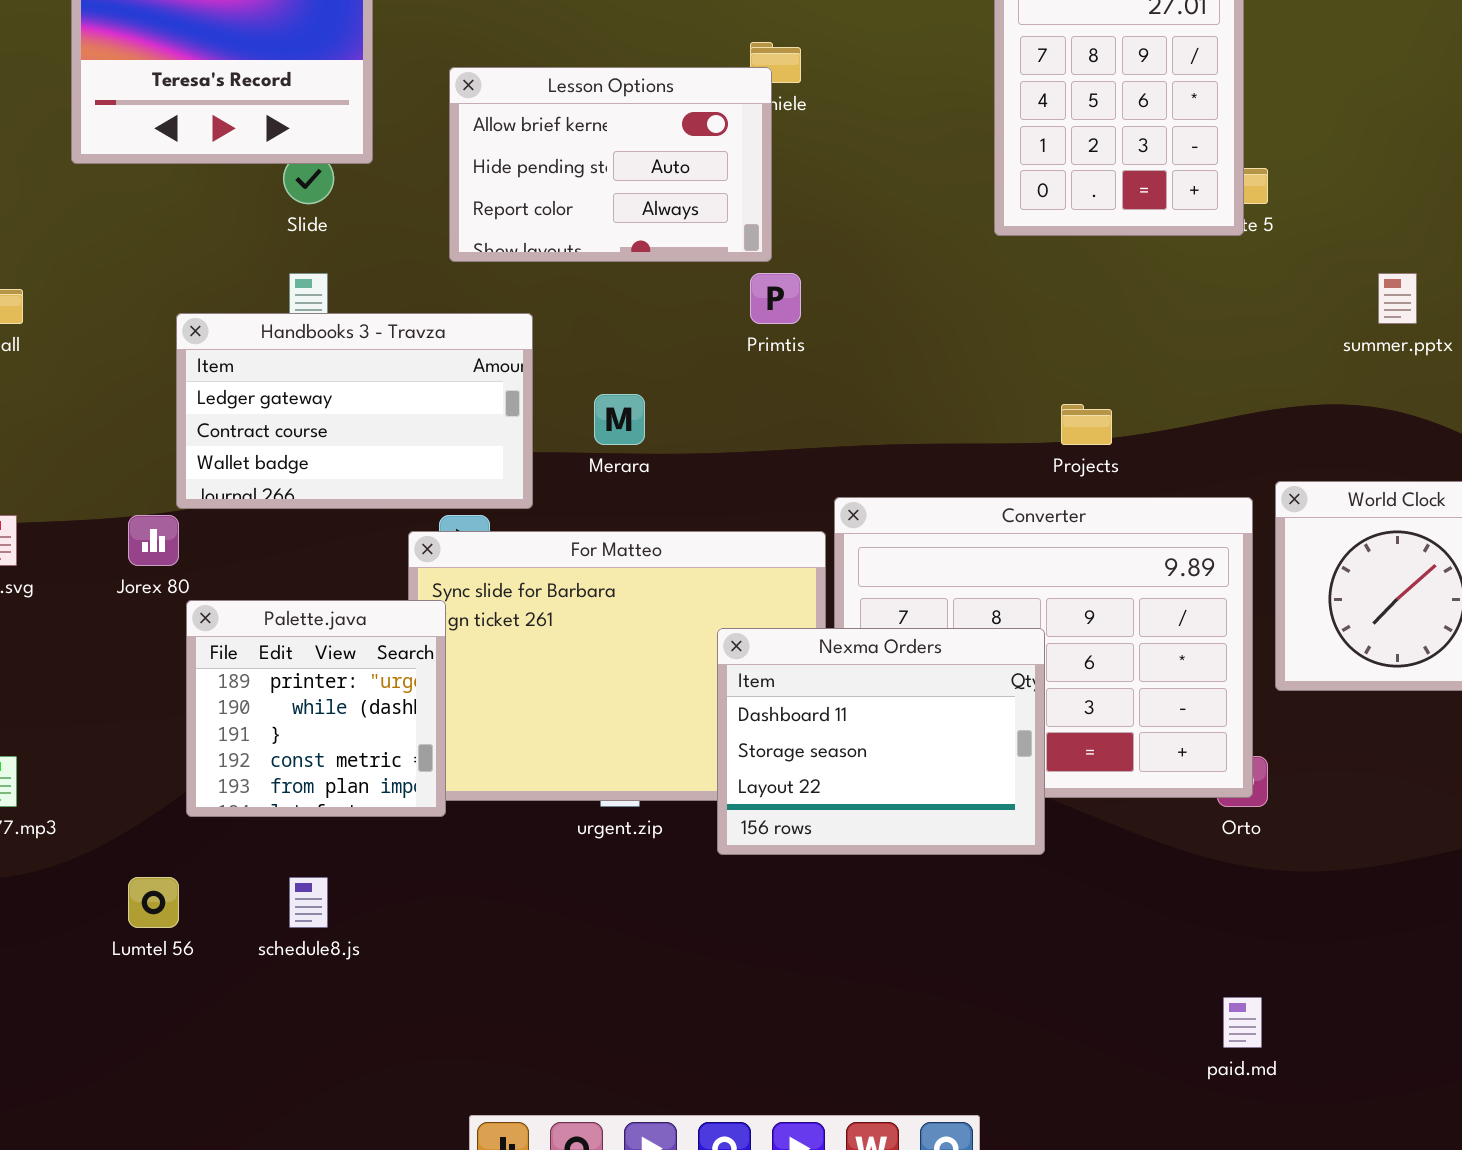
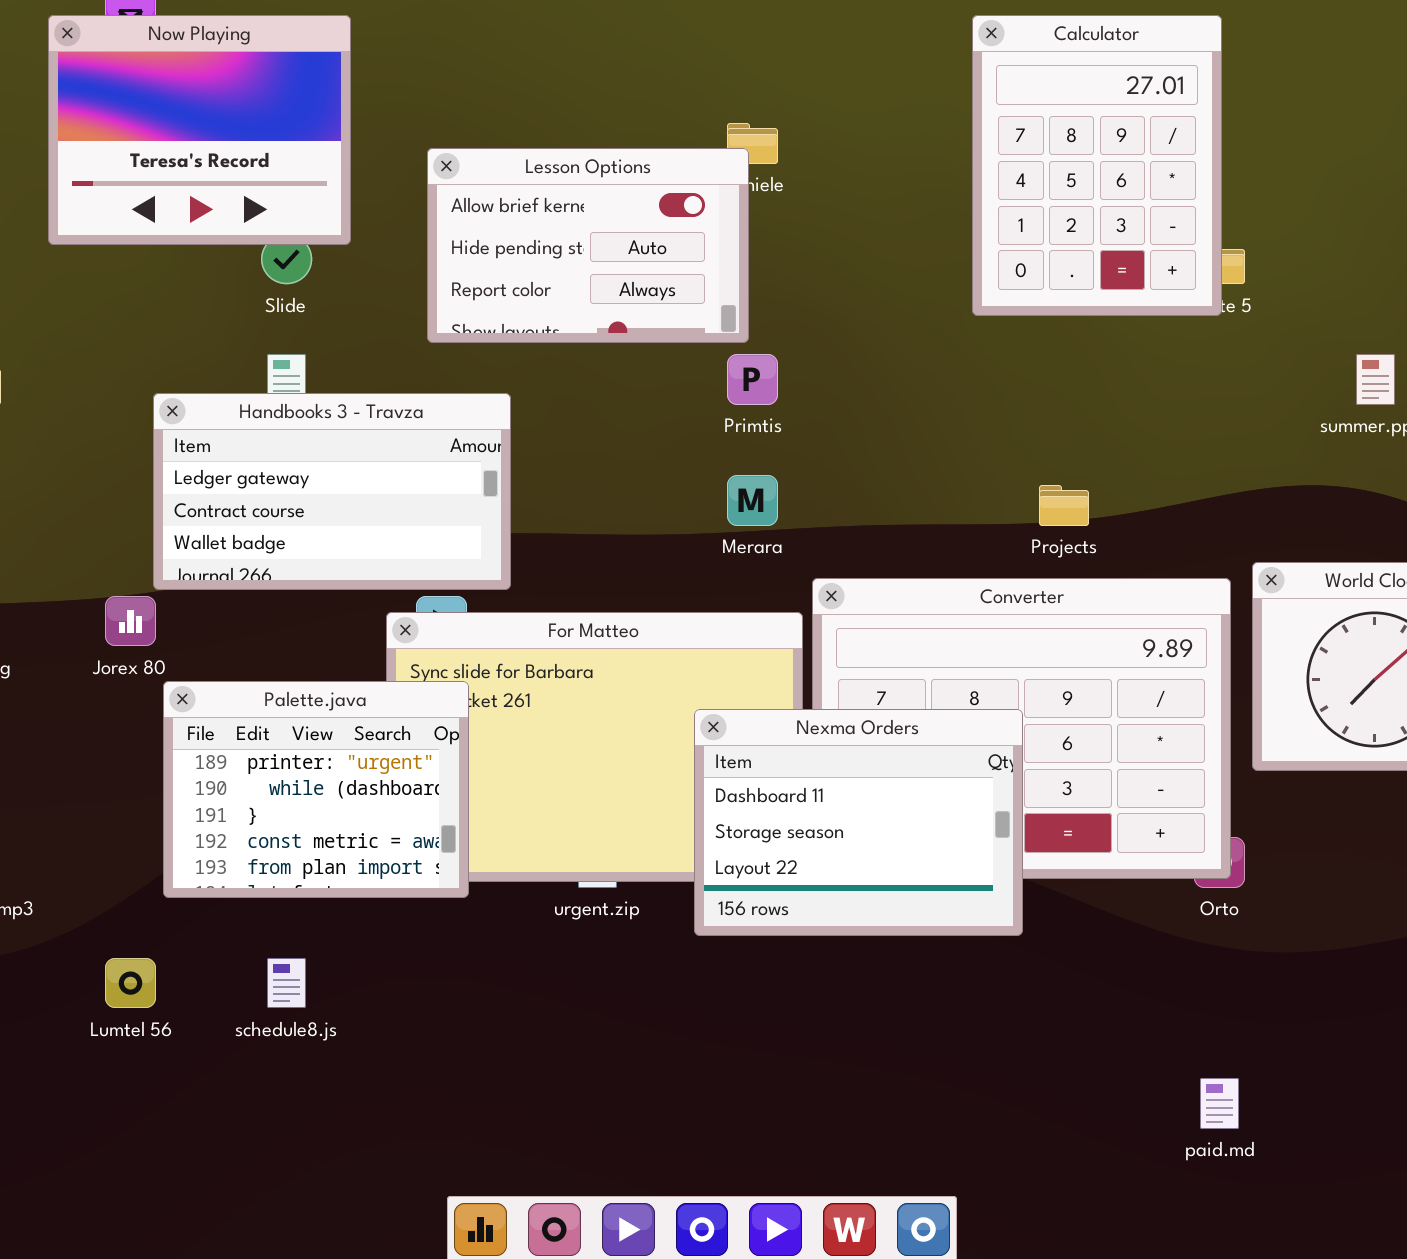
Merara: [594,394,645,445] -> [727,475,778,526], moved
Palette.java: [186,600,446,817] -> [163,681,469,898], resized

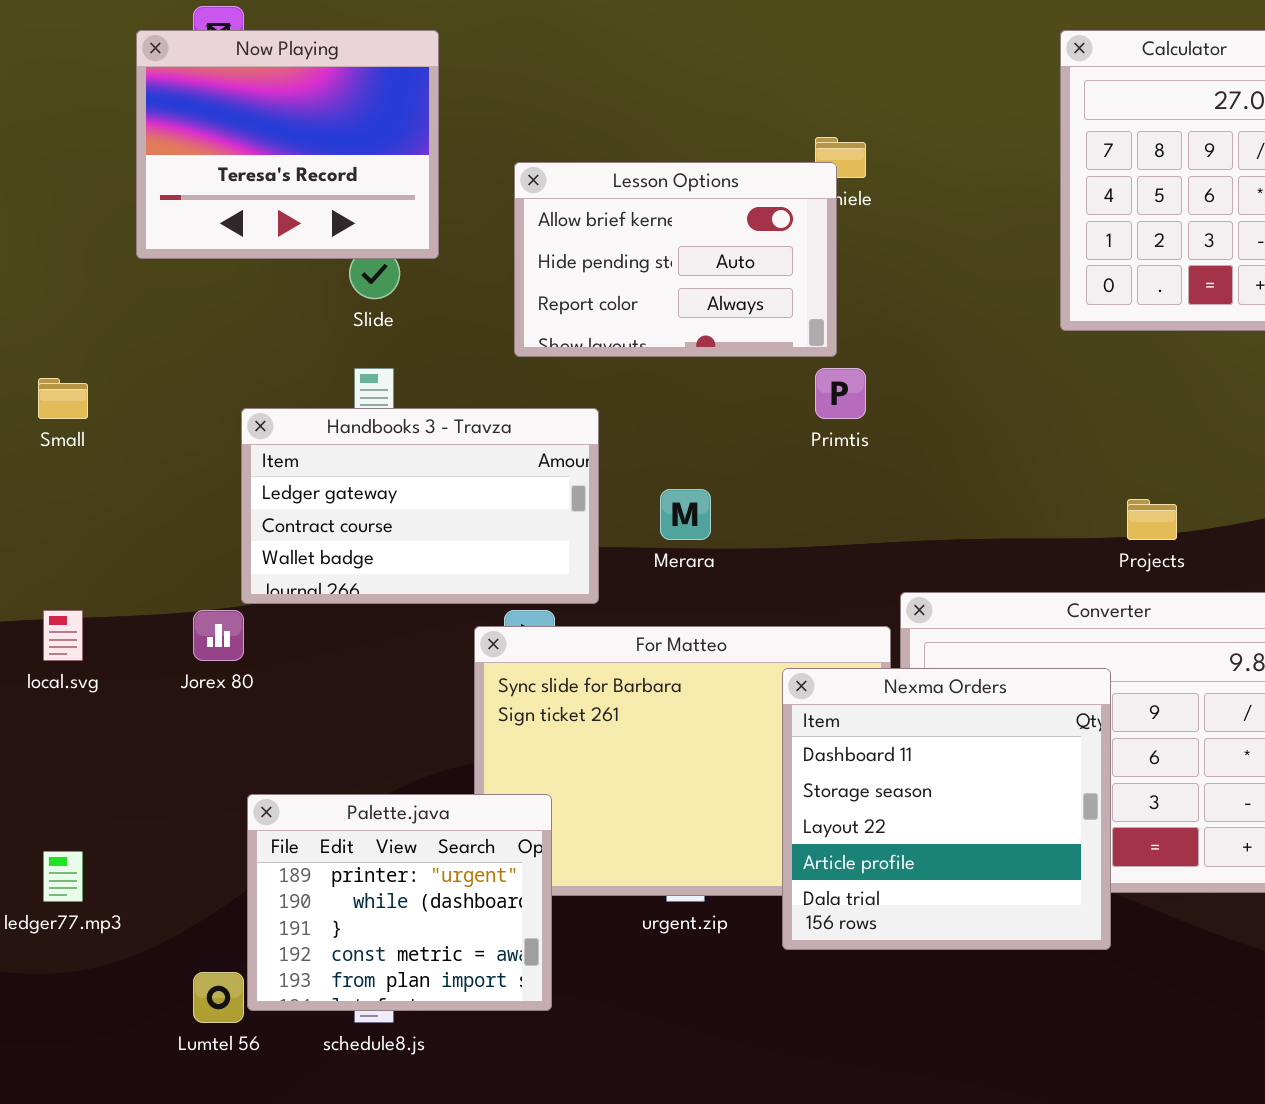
Merara: [727,475,778,526] -> [660,489,711,540], moved
Palette.java: [163,681,469,898] -> [247,794,552,1011], moved
Nexma Orders: [694,709,1023,936] -> [782,668,1111,950], resized

